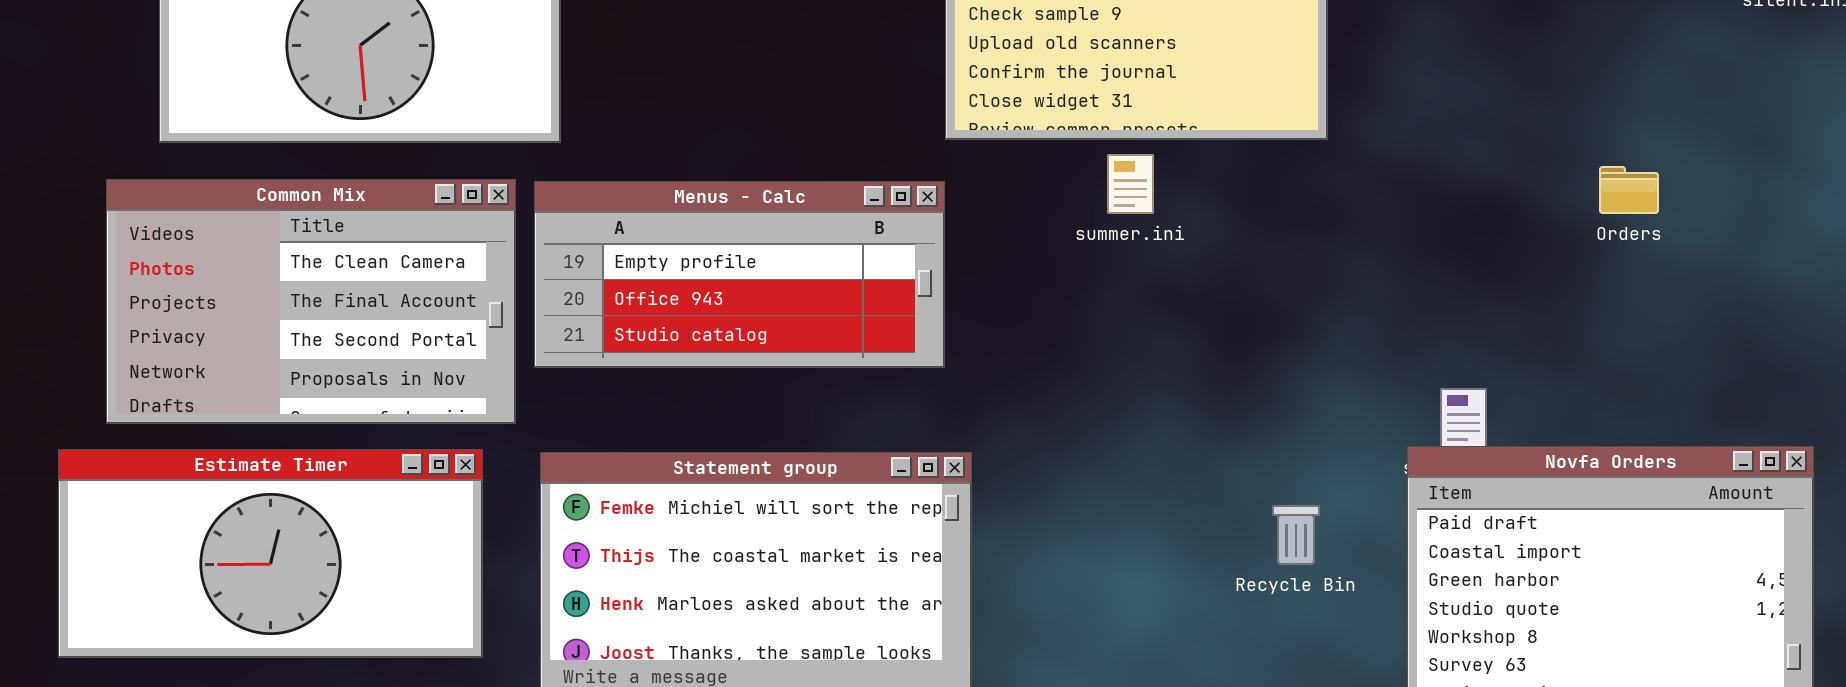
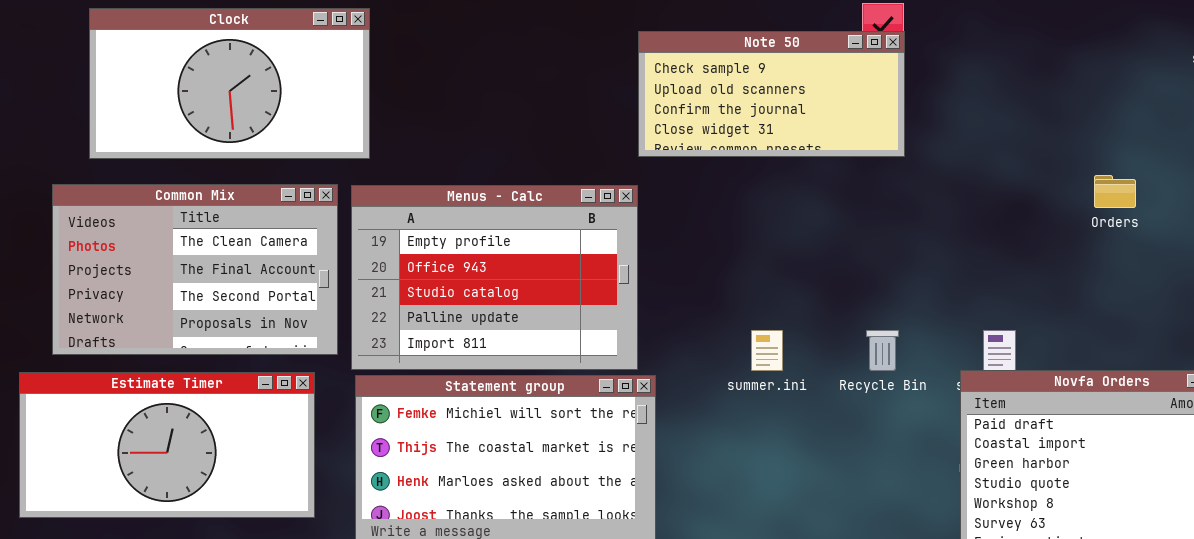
summer.ini: [1107,154,1154,214] -> [751,330,783,371], moved
Menus - Calc: [534,181,945,368] -> [351,185,638,370], resized
Recycle Bin: [1272,505,1320,565] -> [866,330,899,371], moved

